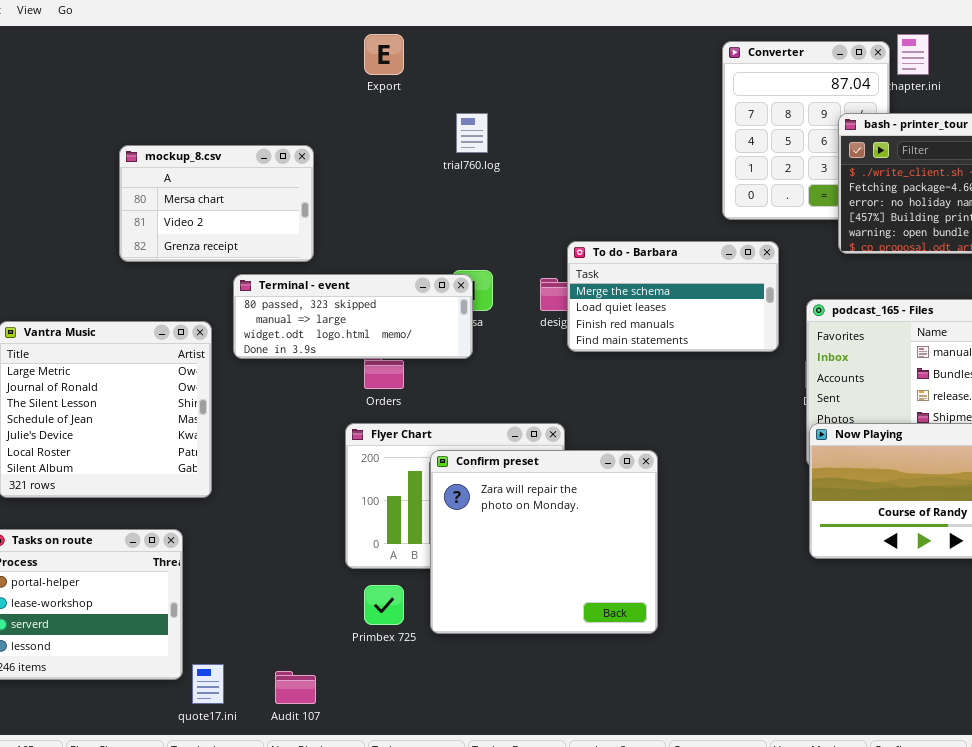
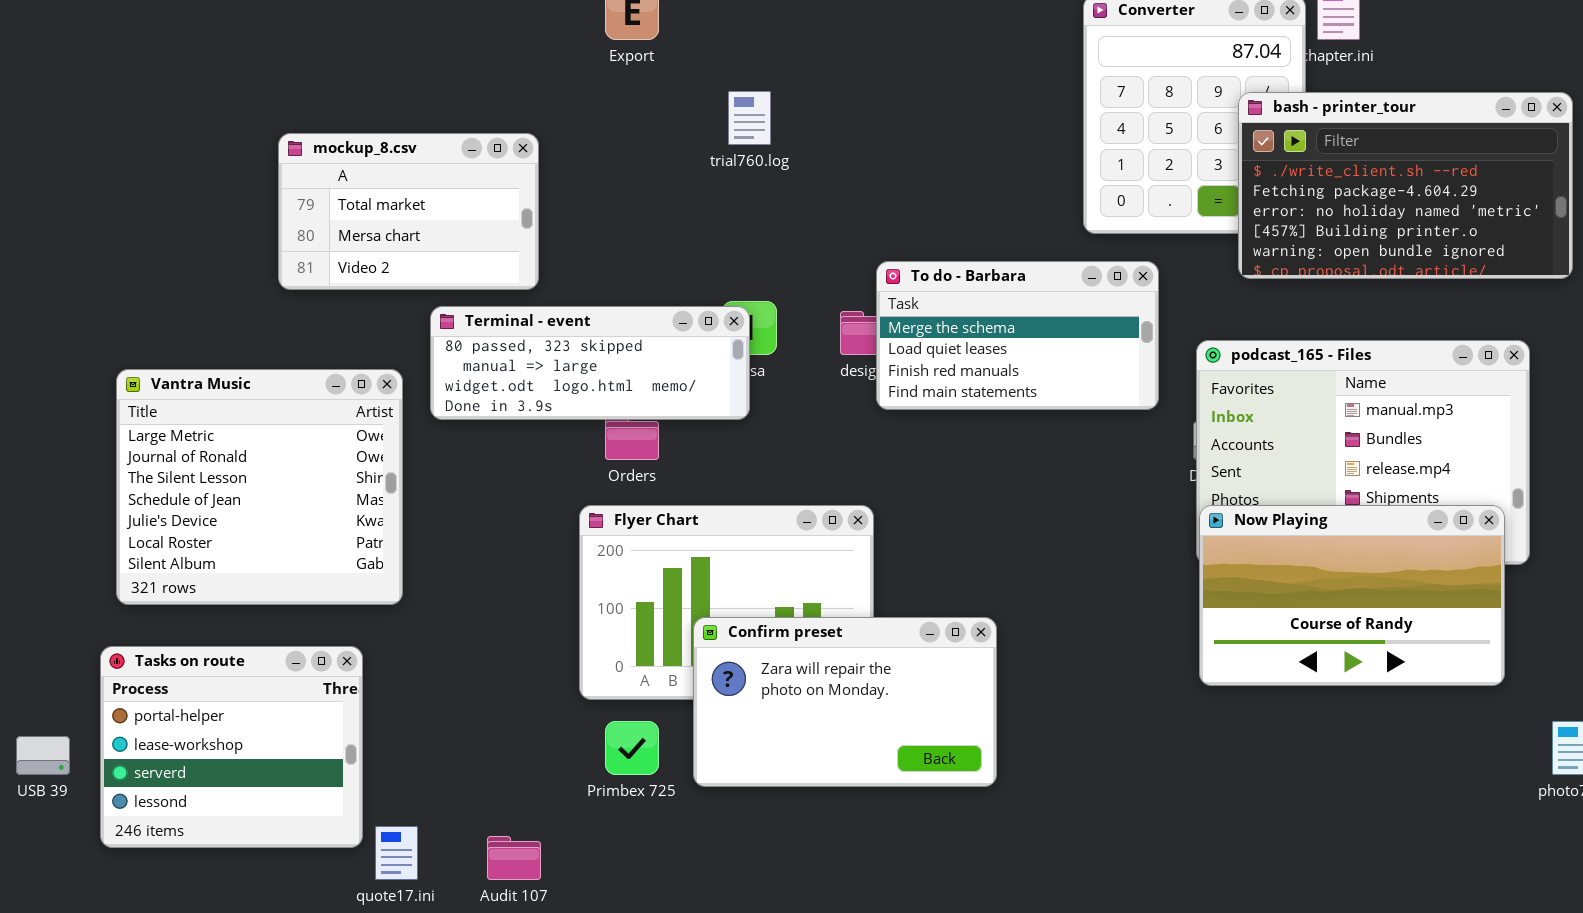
mockup_8.csv: [119,145,314,262] -> [278,133,539,290], scrolled up 1 row
Confirm preset: [430,450,658,634] -> [693,617,997,787], resized

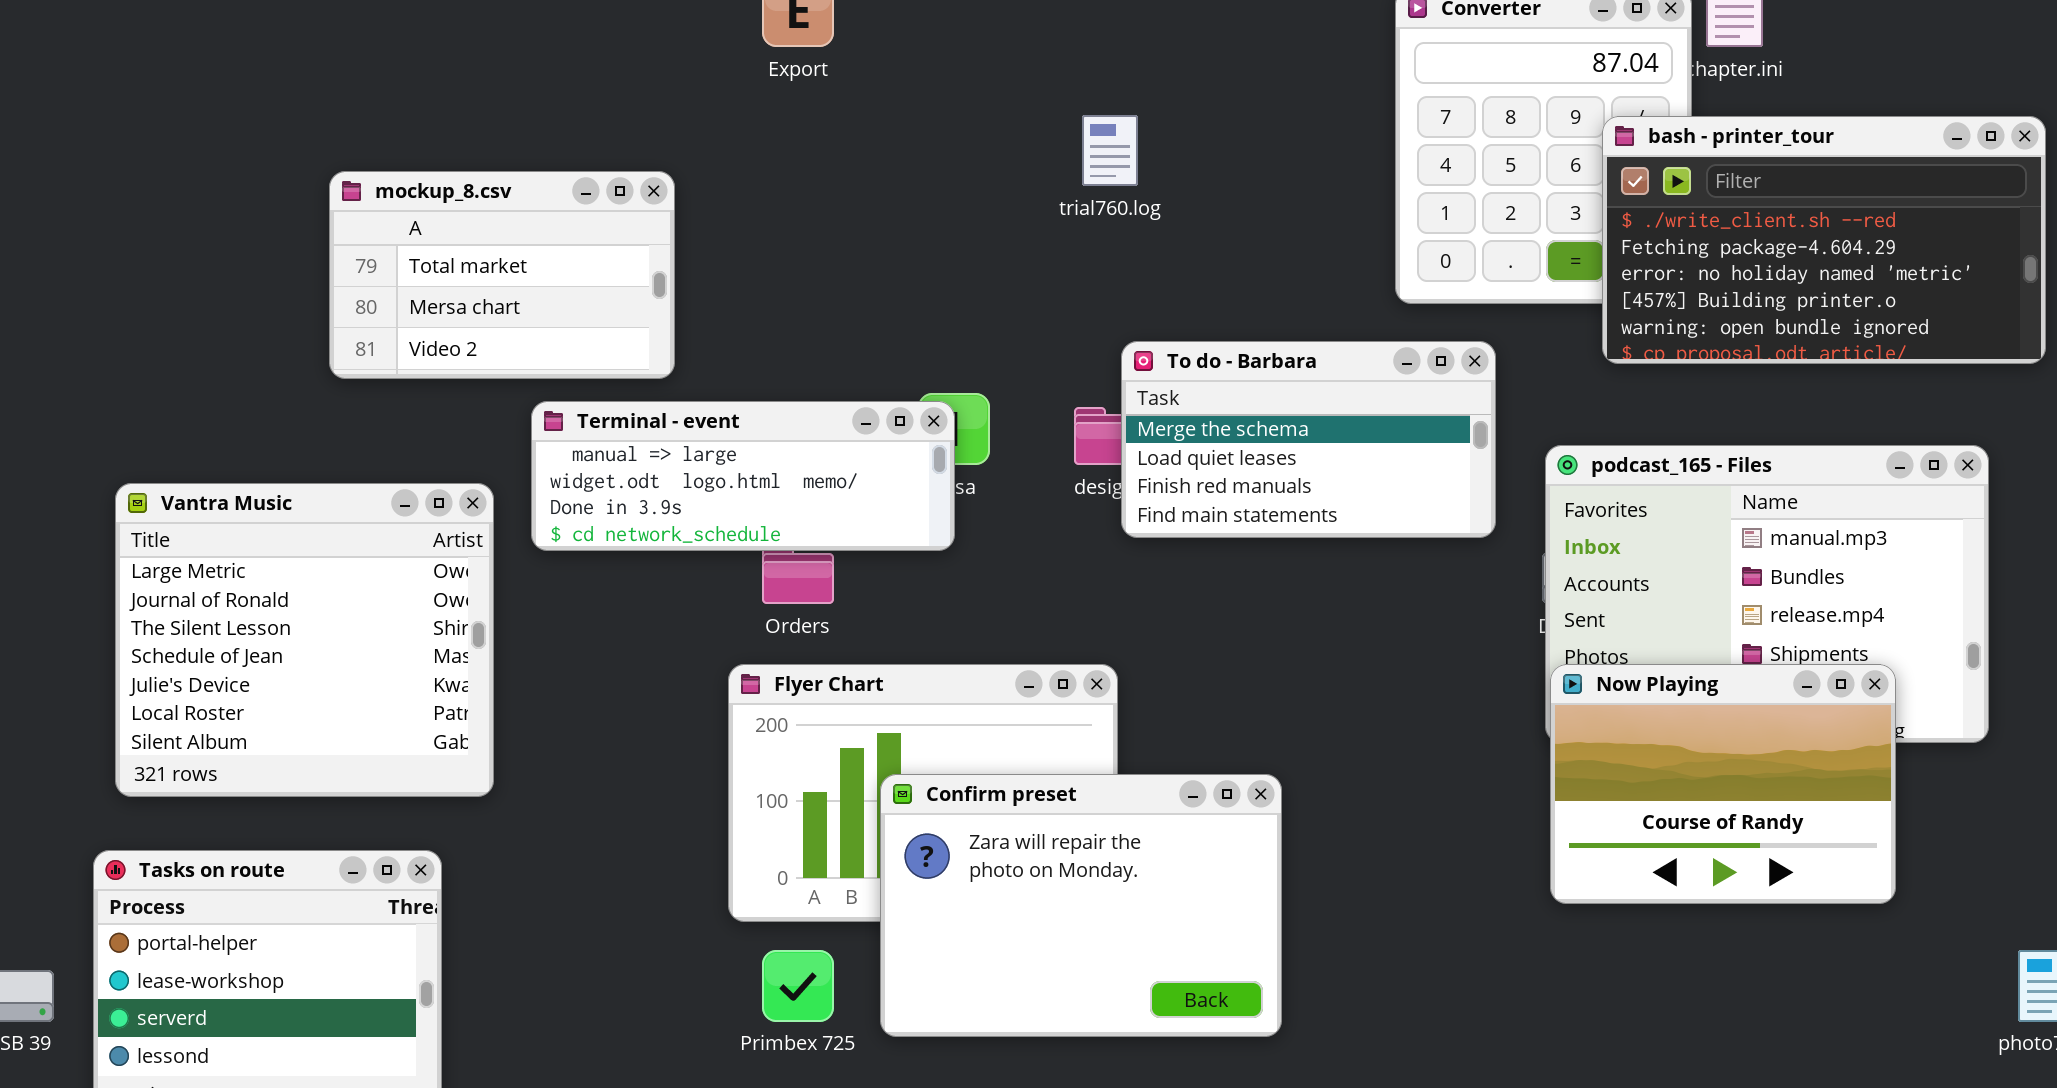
trial760.log: [728,91,771,145] -> [1082,115,1138,186], moved
Terminal - event: [430,306,750,420] -> [531,401,955,551], scrolled down 1 row
Now Playing: [1199,505,1505,686] -> [1550,664,1896,904], resized
Confirm preset: [693,617,997,787] -> [880,774,1282,1037], resized

